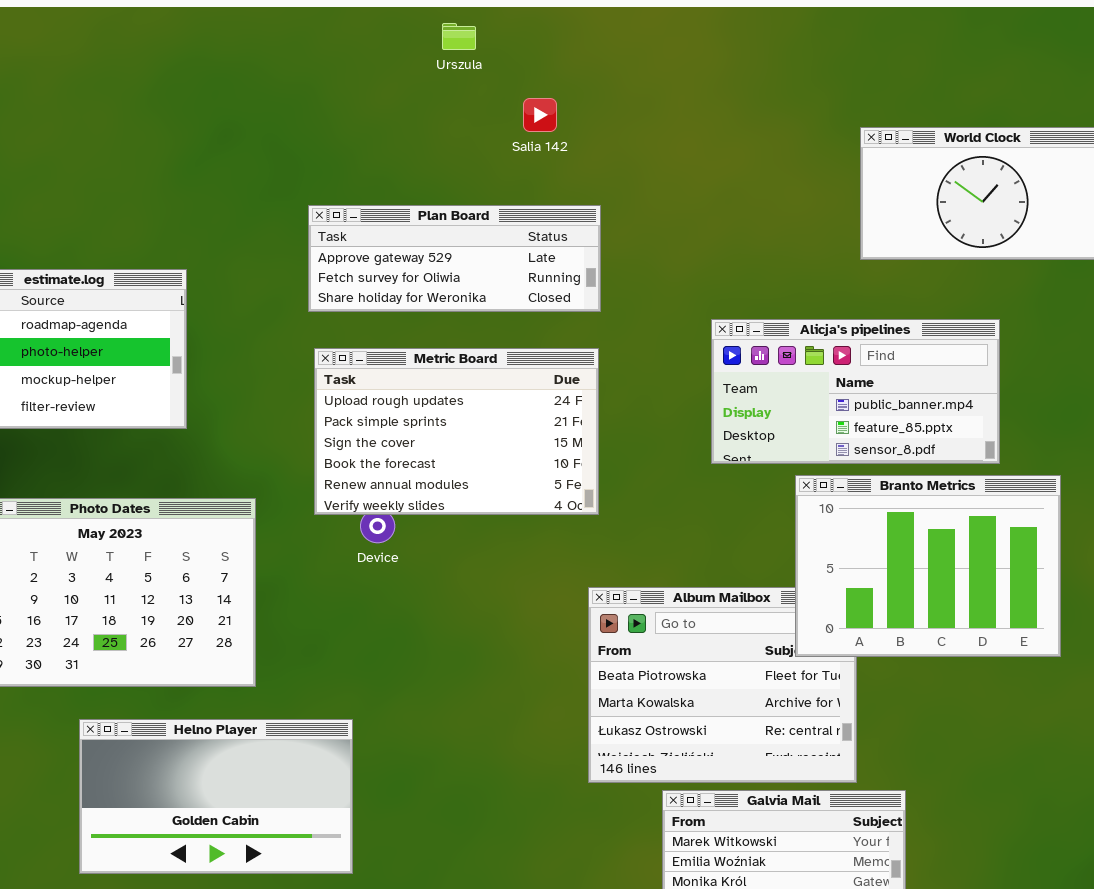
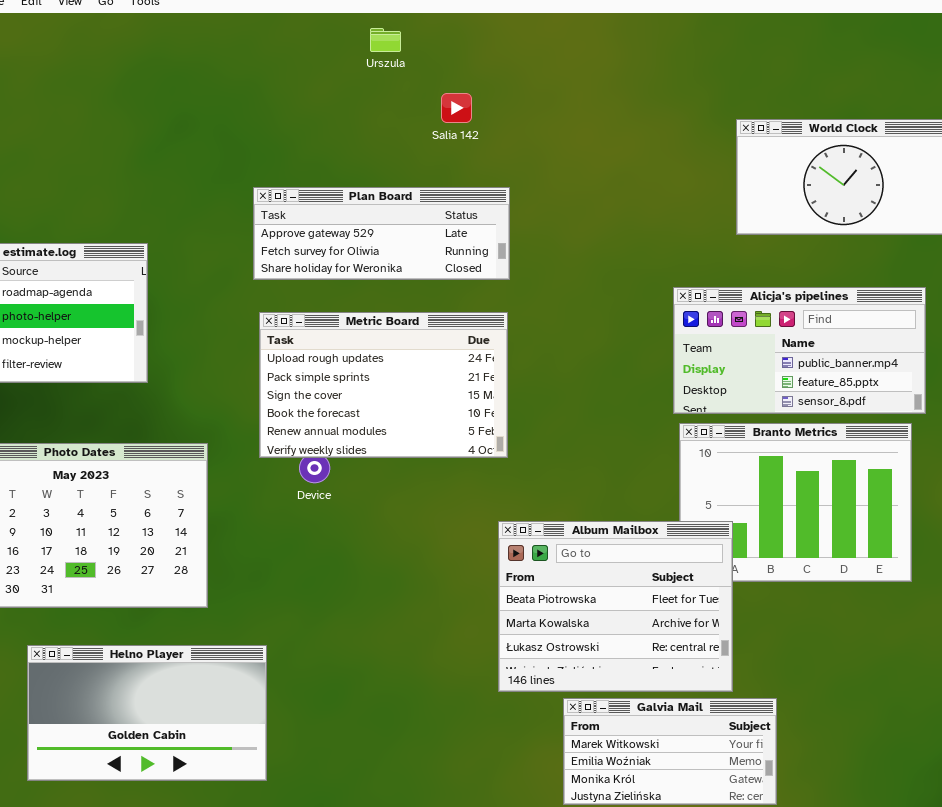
Alicja's pipelines: [711,319,1000,464] -> [673,287,926,414], moved
Album Mailbox: [588,587,857,783] -> [498,521,733,692], raised
Helno Player: [79,719,353,874] -> [27,645,267,781], moved

